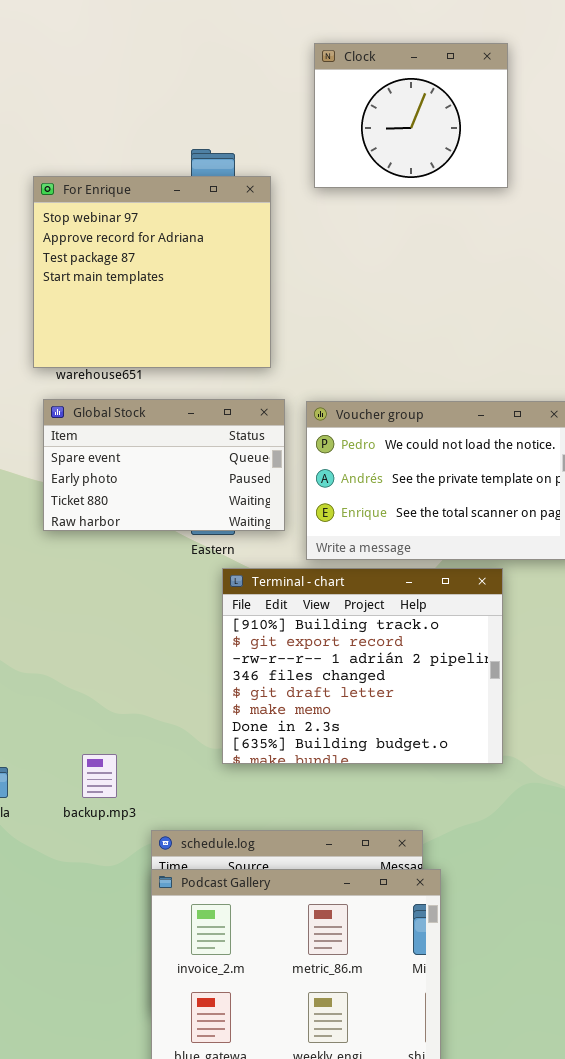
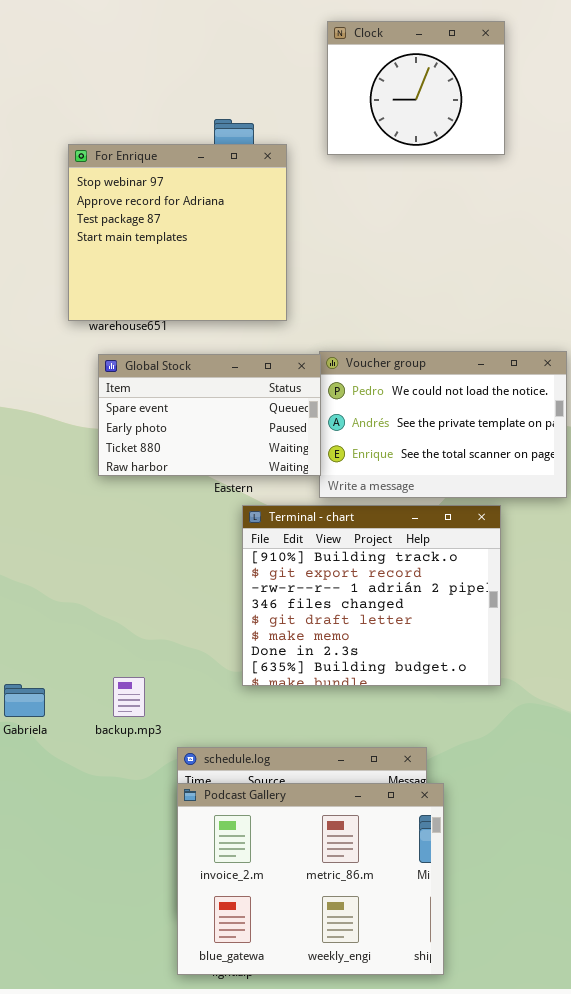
Global Stock: [43,399,285,531] -> [98,354,321,476], moved

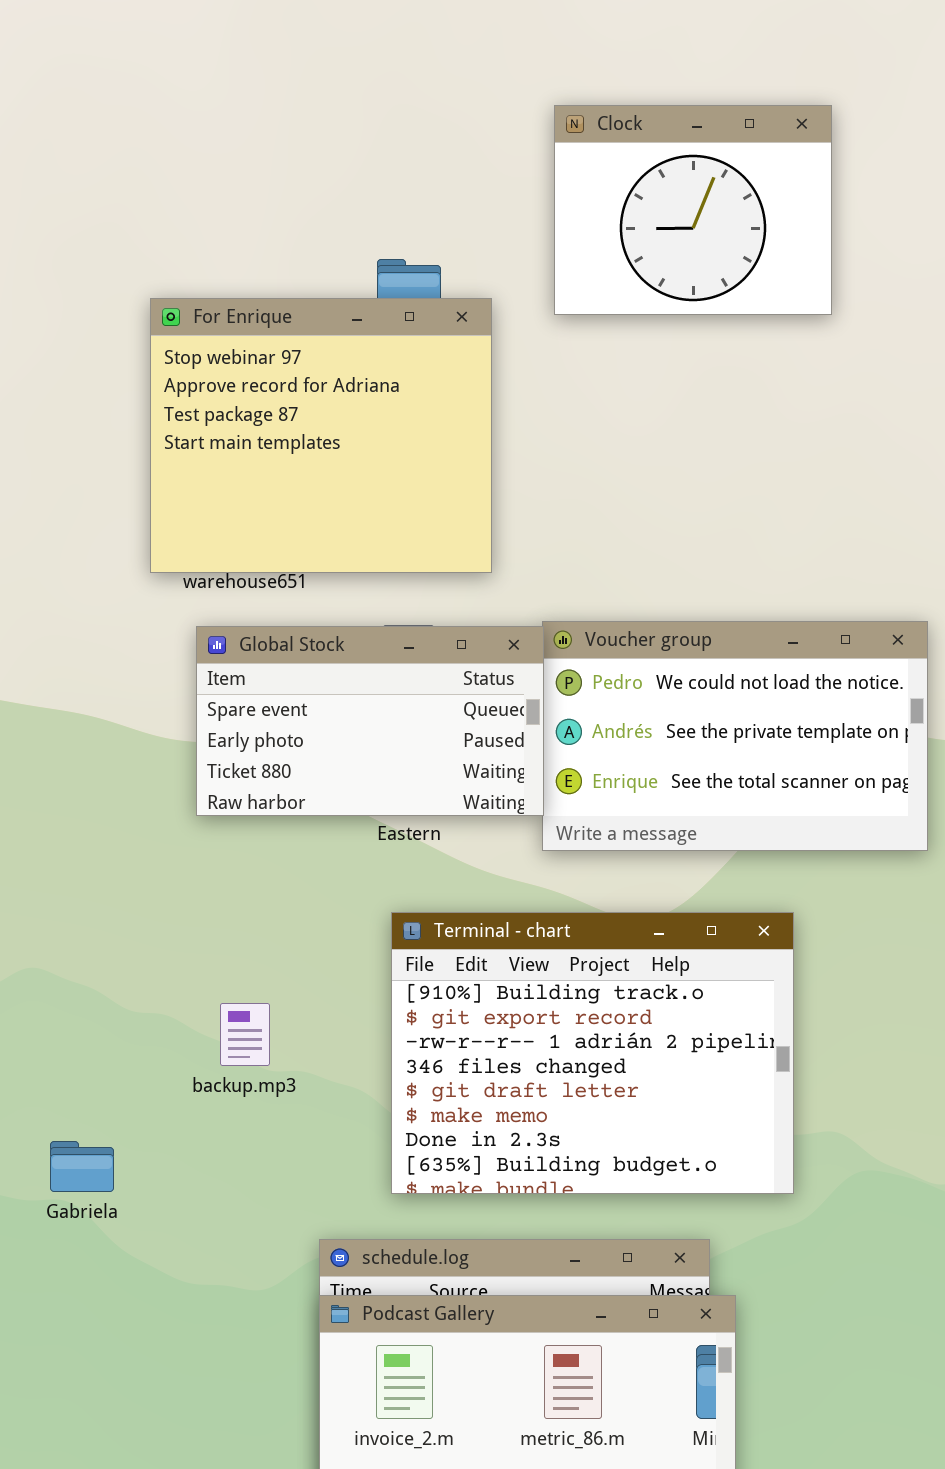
Terminal - chart: [242,505,501,686] -> [391,912,794,1194], moved
backup.mp3: [113,677,145,717] -> [220,1003,270,1066], moved

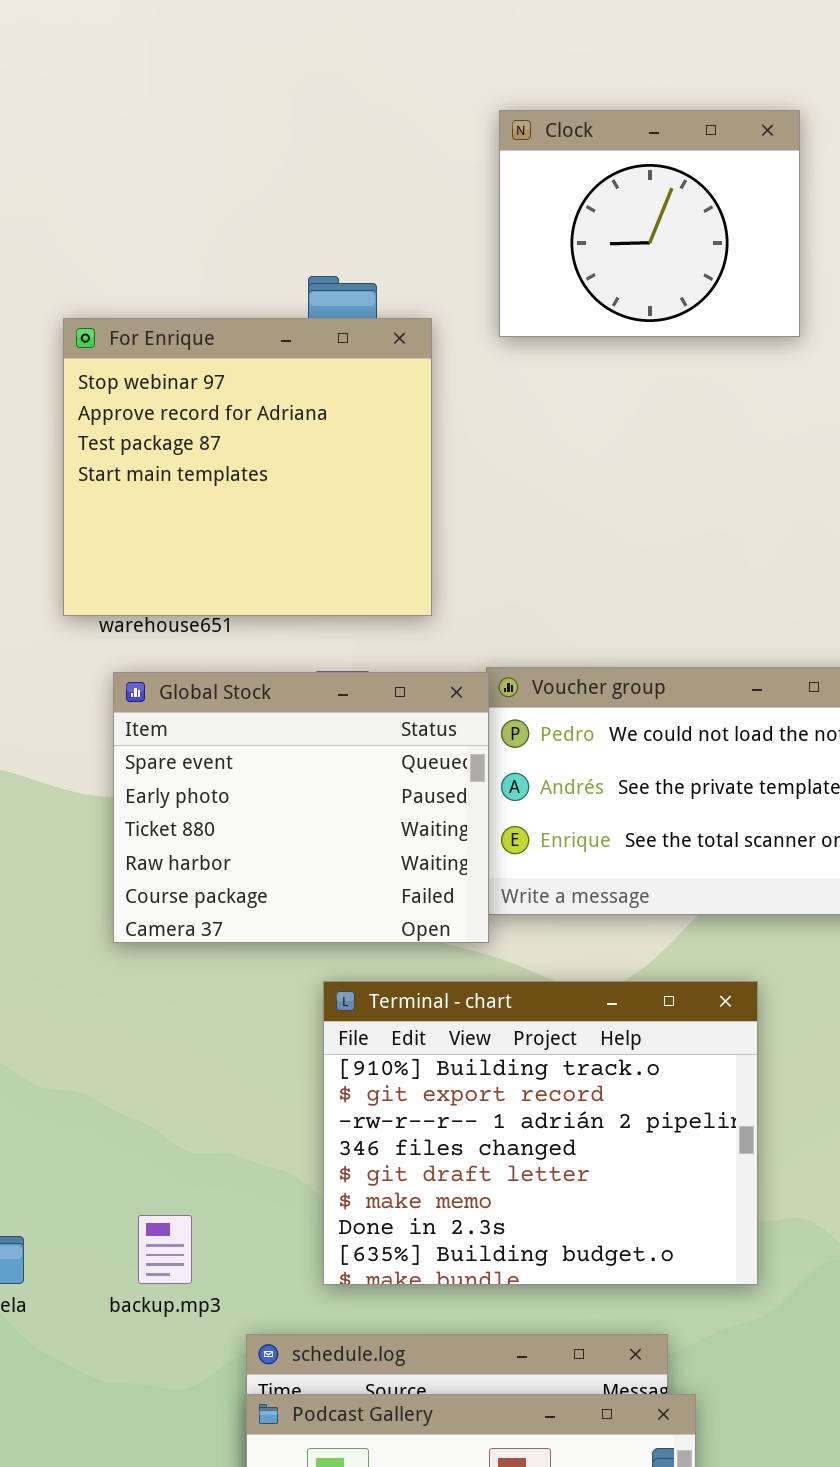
Global Stock: [196,626,544,816] -> [113,672,489,943], resized
backup.mp3: [220,1003,270,1066] -> [138,1215,192,1284], moved

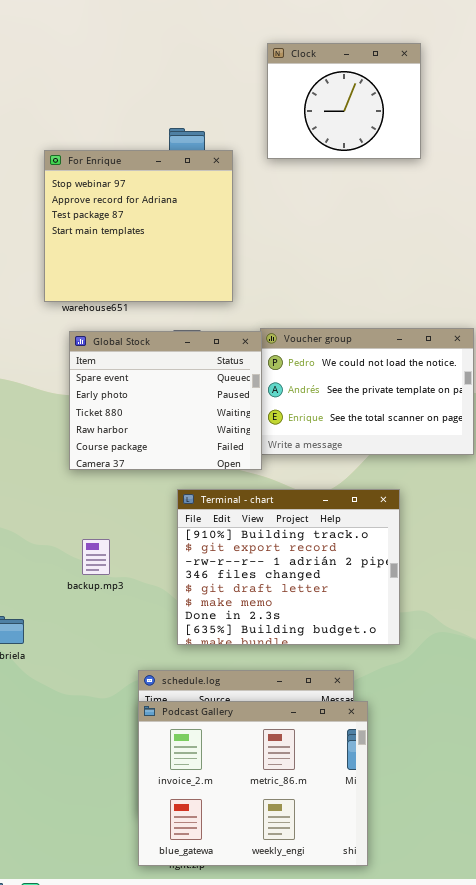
backup.mp3: [138,1215,192,1284] -> [82,539,110,575], moved

